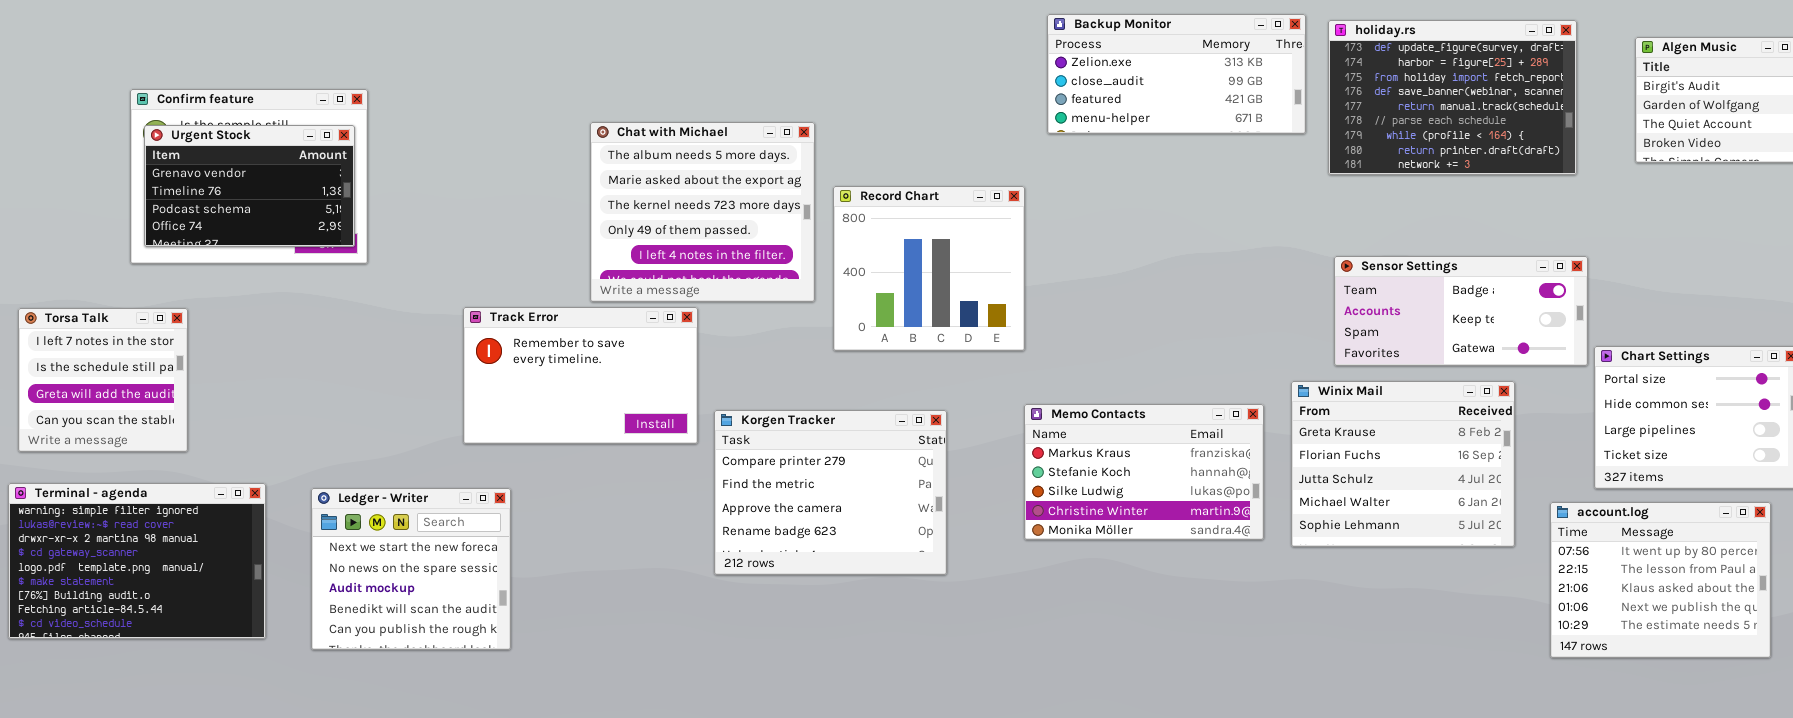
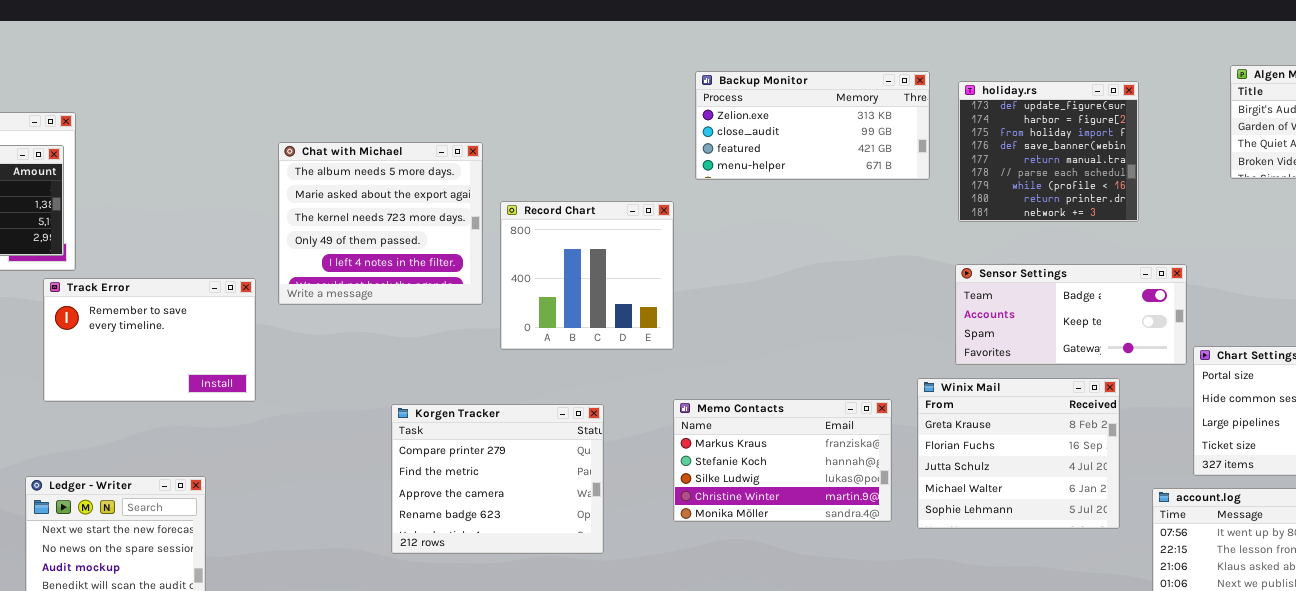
Backup Monitor: [1047,14,1306,134] -> [695,71,930,180], moved
holiday.rs: [1328,20,1577,175] -> [958,81,1139,222], moved, resized
Track Error: [463,307,698,444] -> [43,278,256,402], moved

